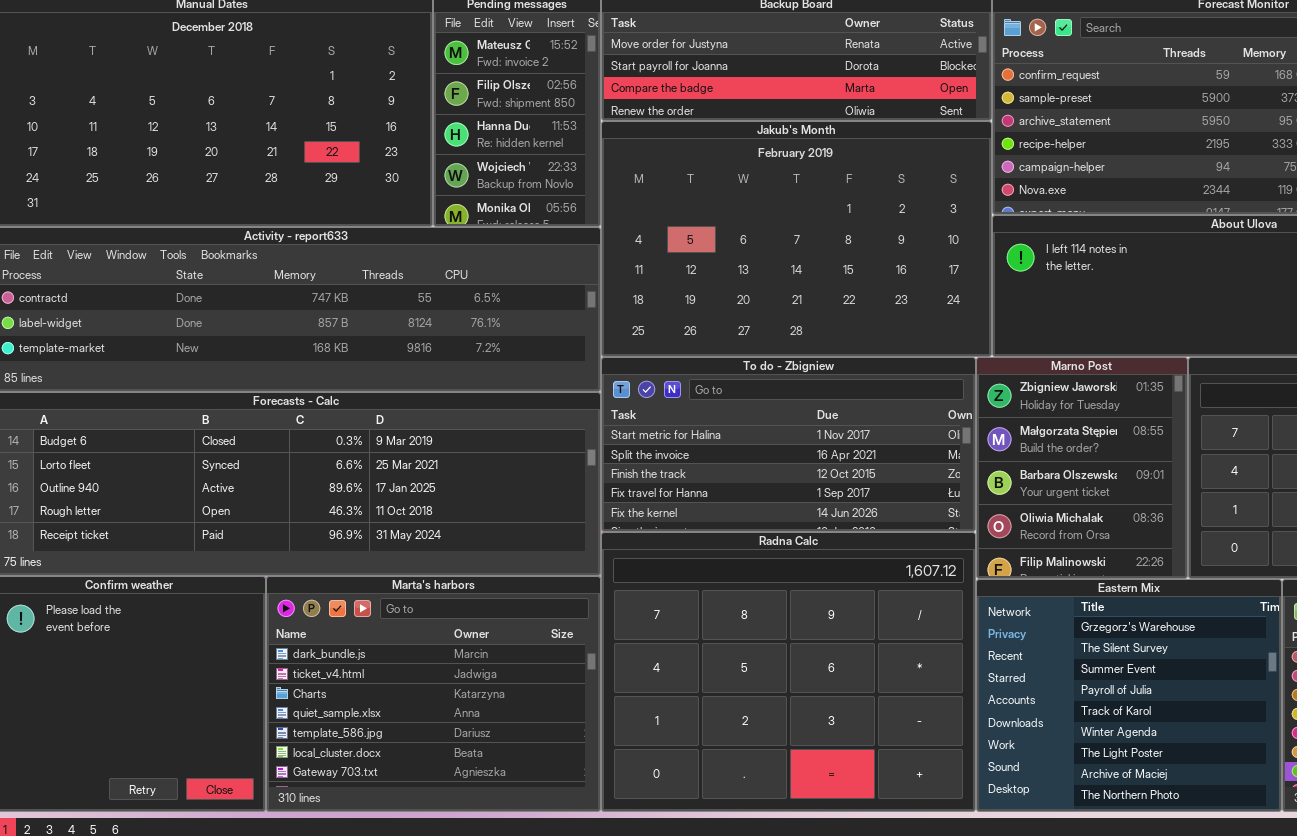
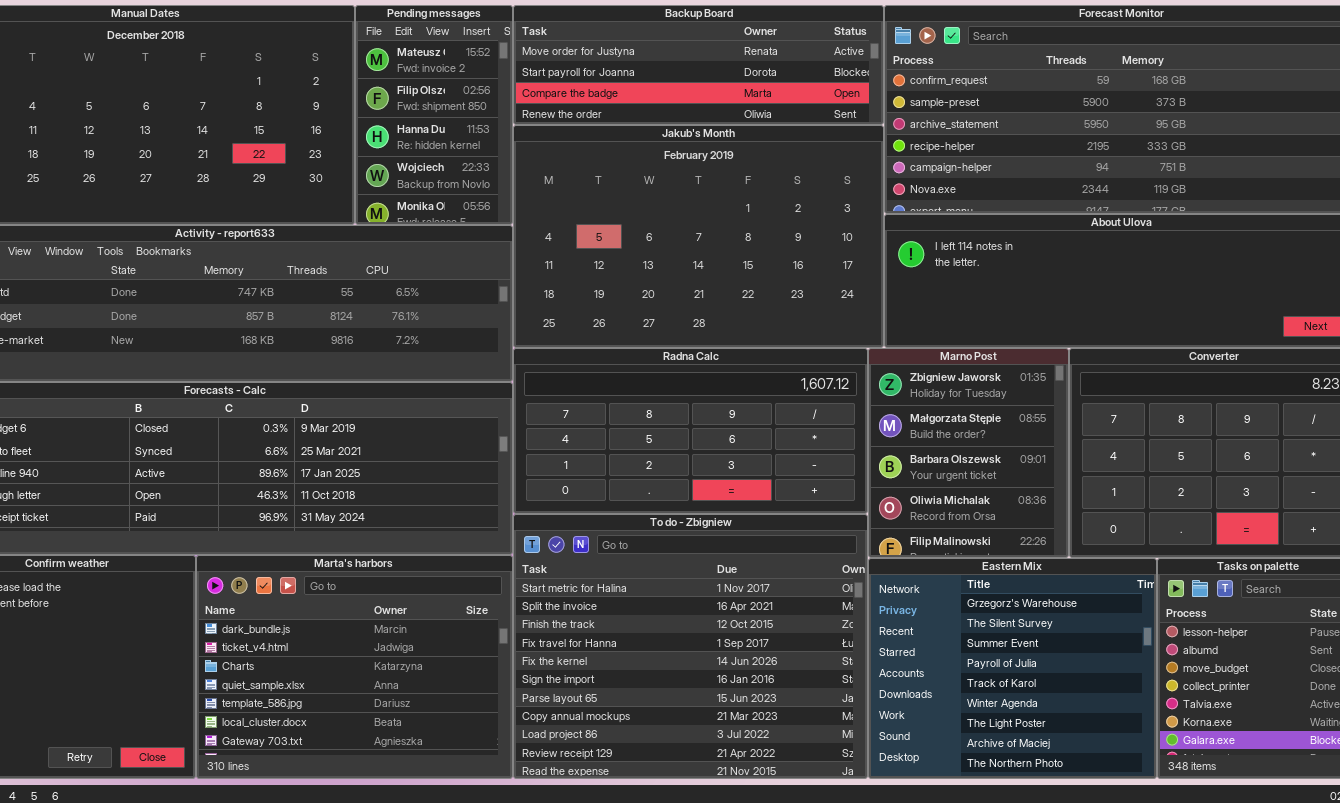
To do - Zbigniew: [601,357,976,532] -> [513,514,868,779], moved, resized
Radna Calc: [601,532,976,812] -> [513,348,868,514], moved, resized

